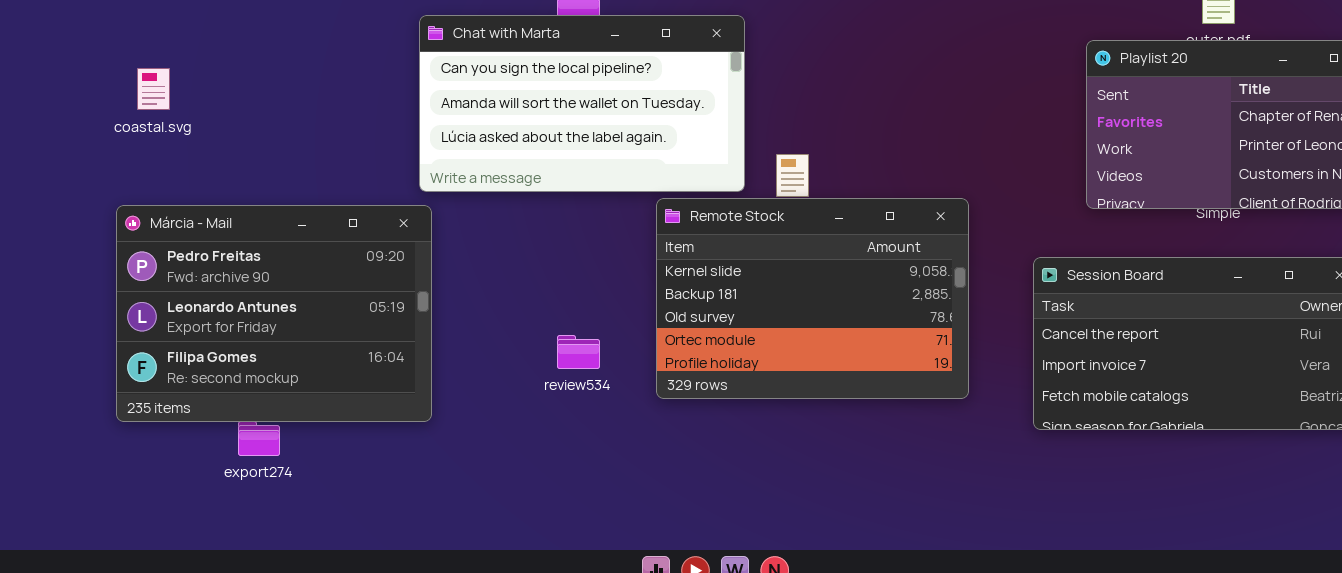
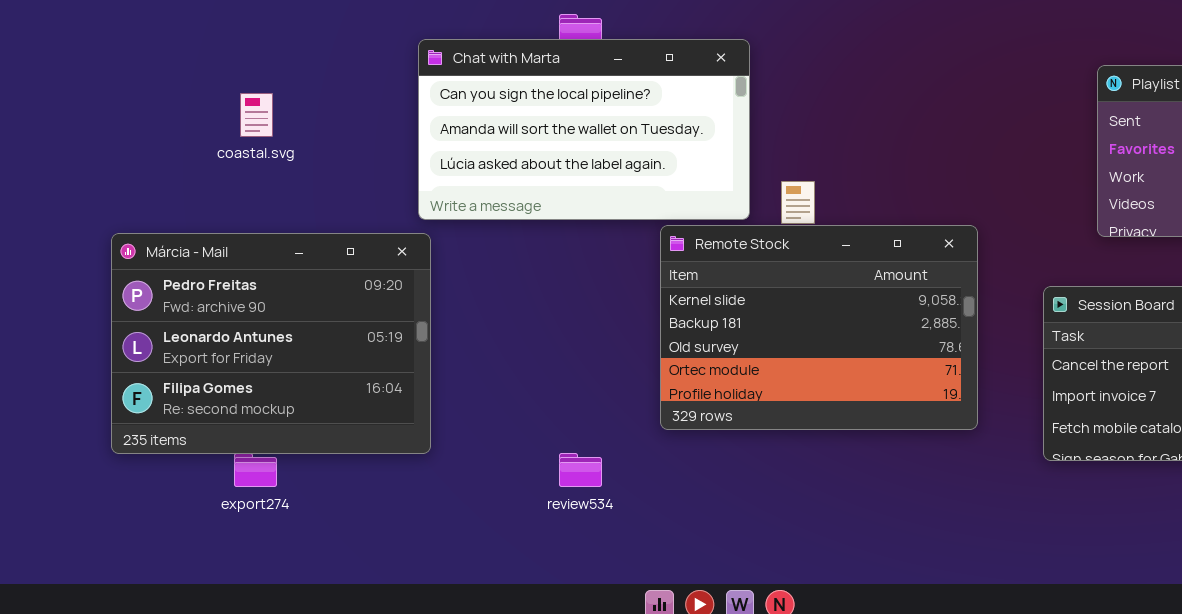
coastal.svg: [137,68,170,110] -> [240,93,273,137], moved
review534: [557,335,600,369] -> [559,453,602,487], moved

